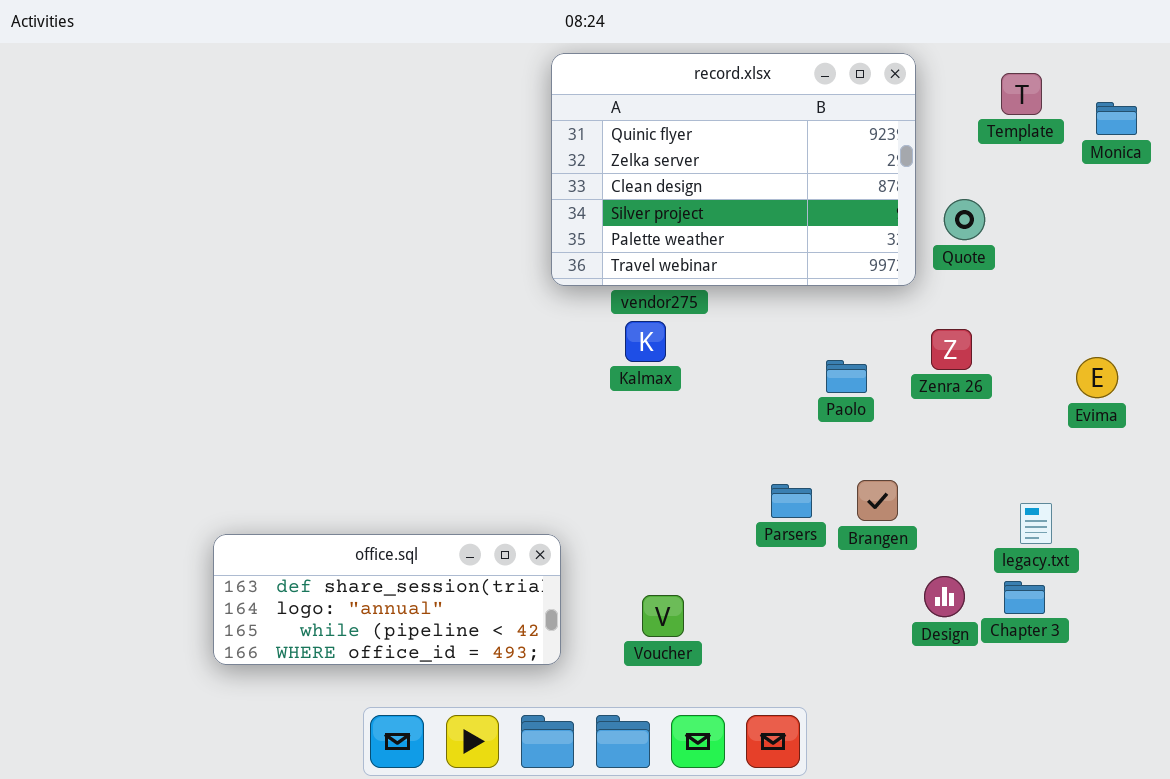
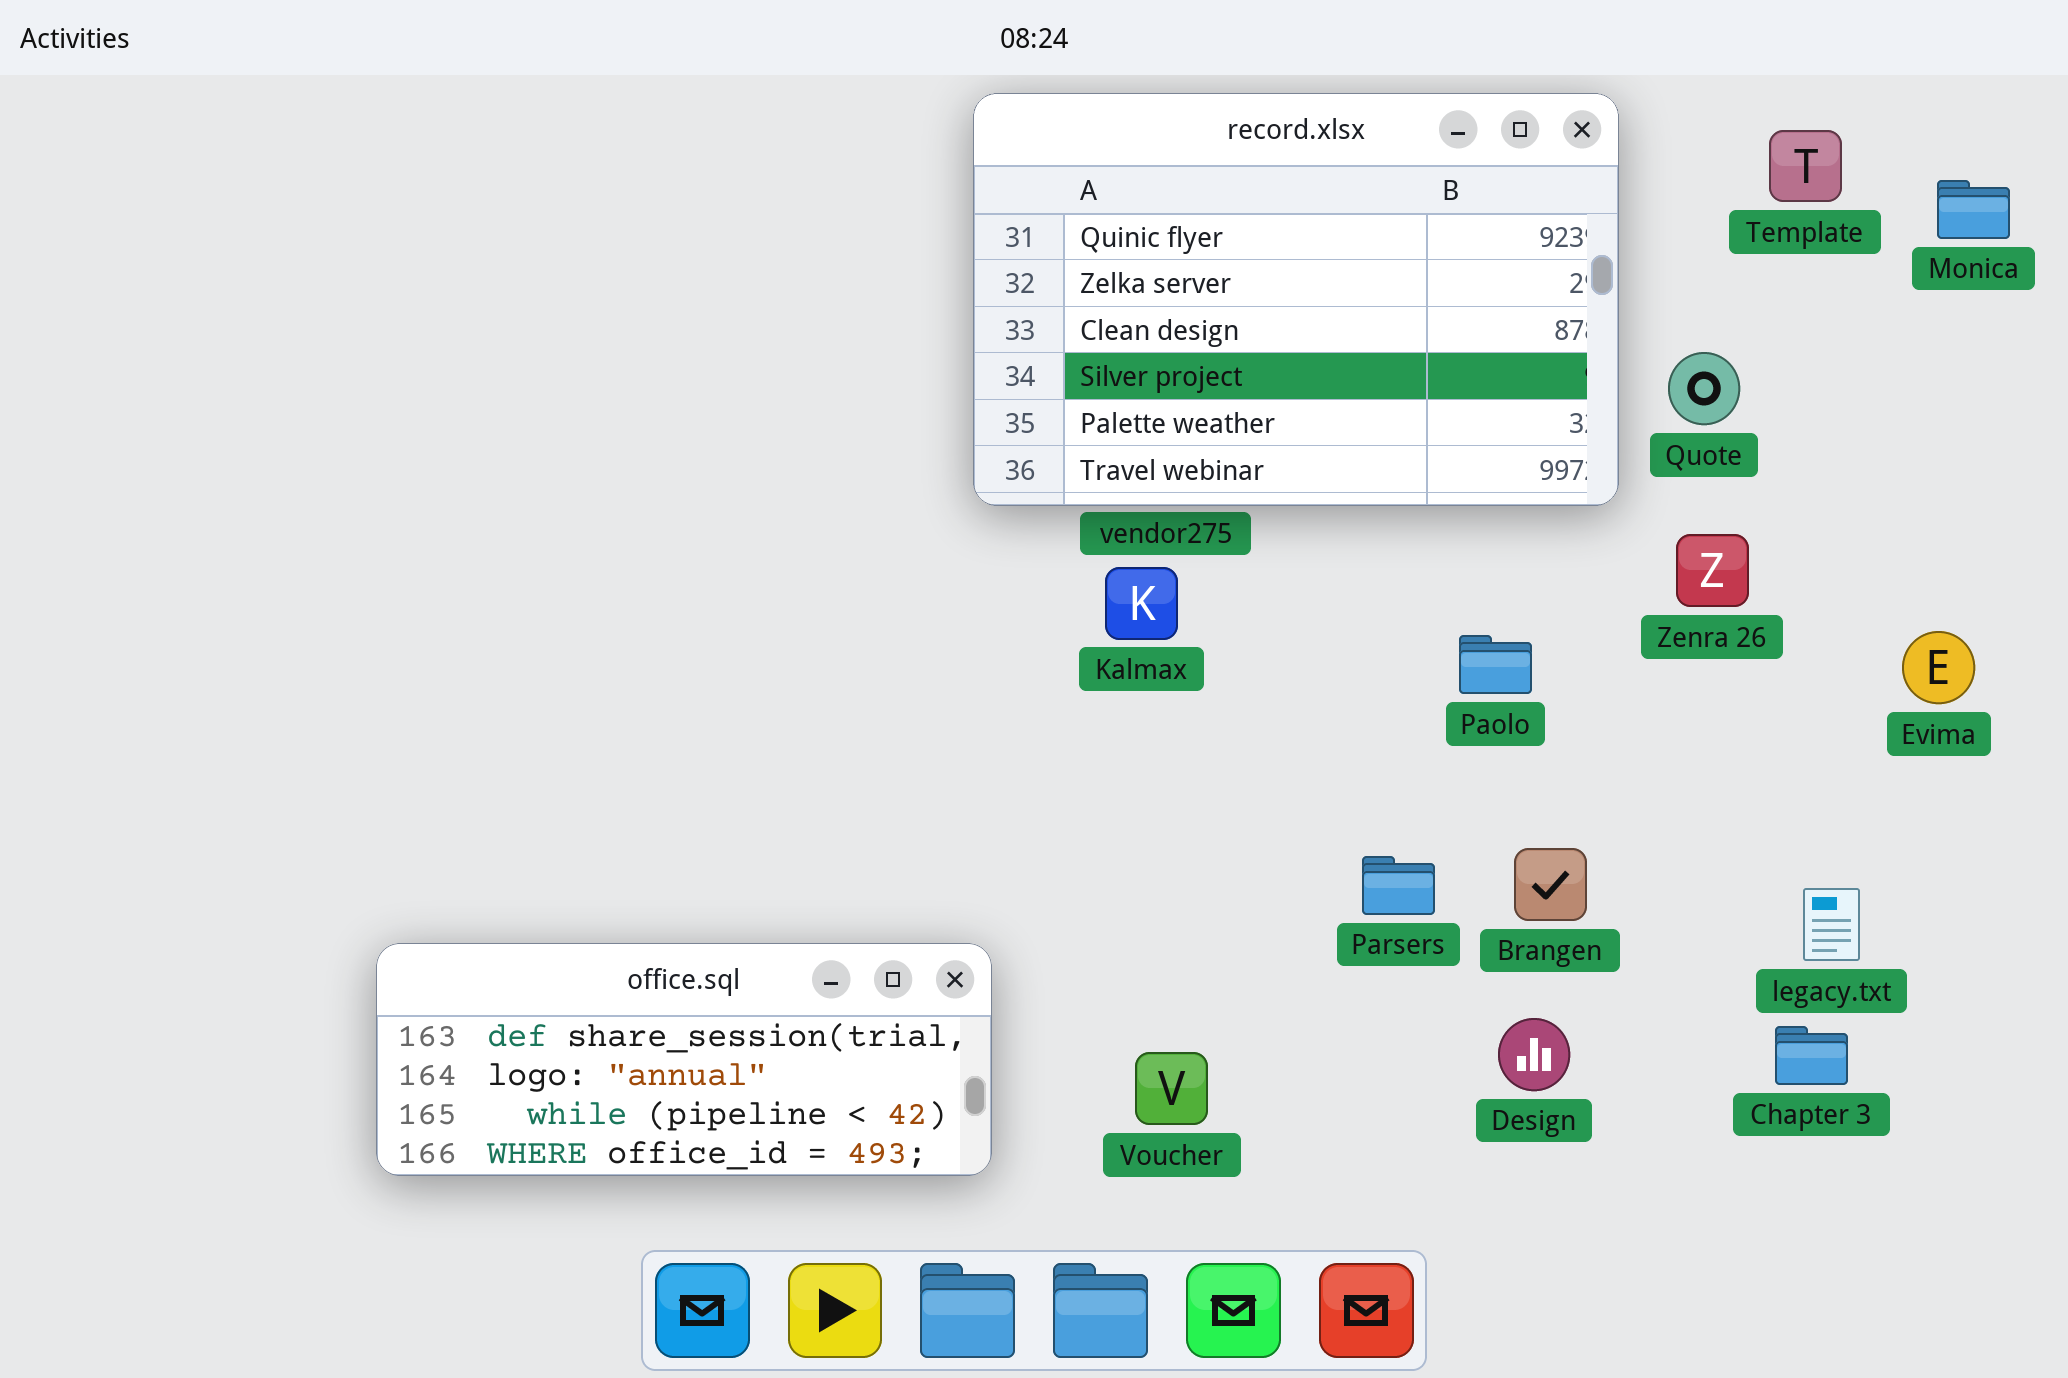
Zenra 26: [931,329,972,370] -> [1676,534,1749,607], moved
Design: [924,576,965,617] -> [1498,1018,1570,1091], moved

